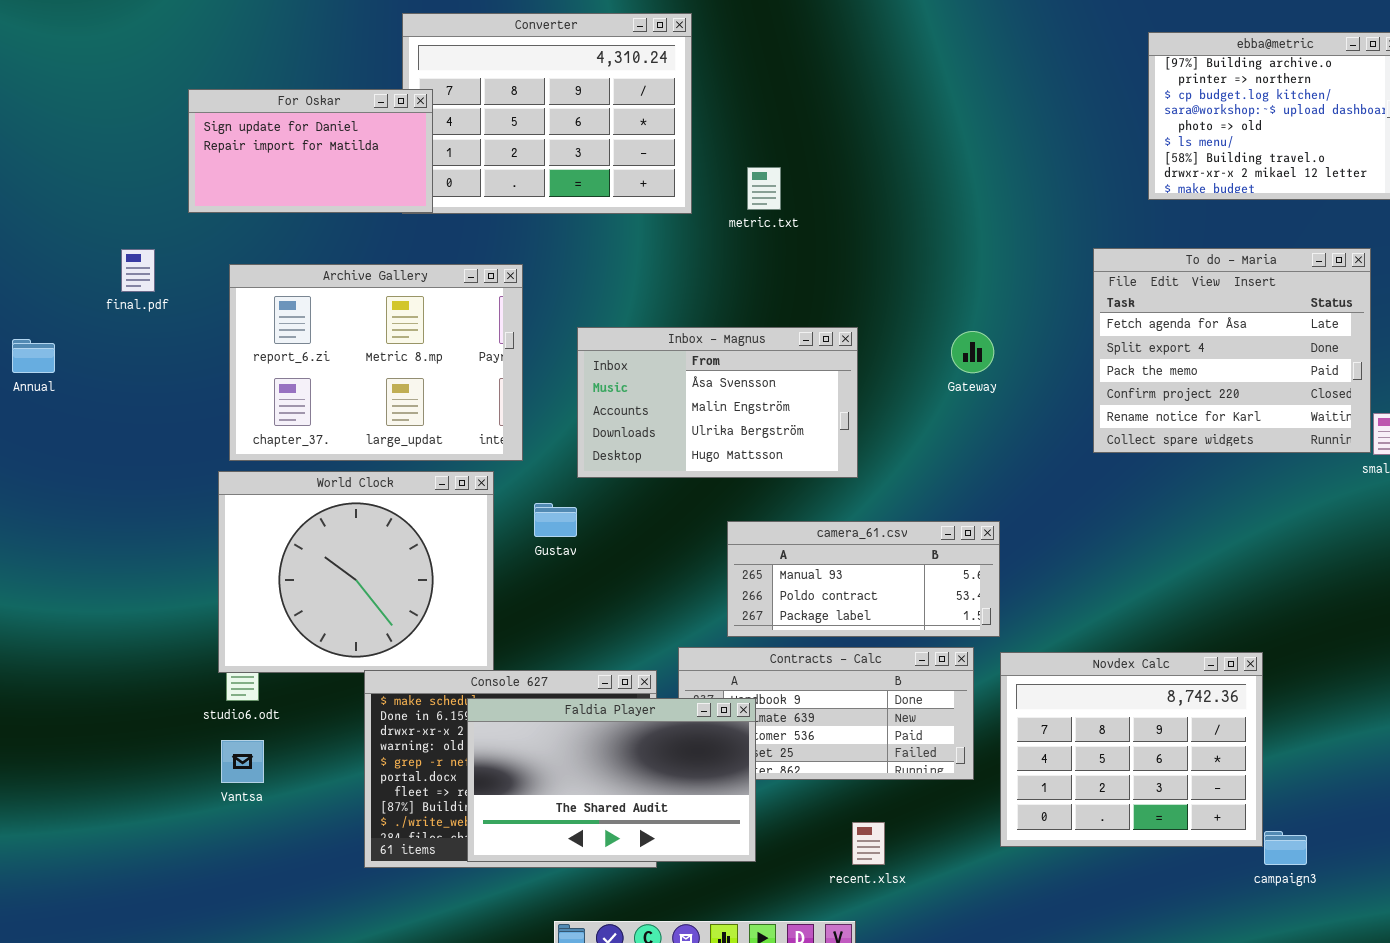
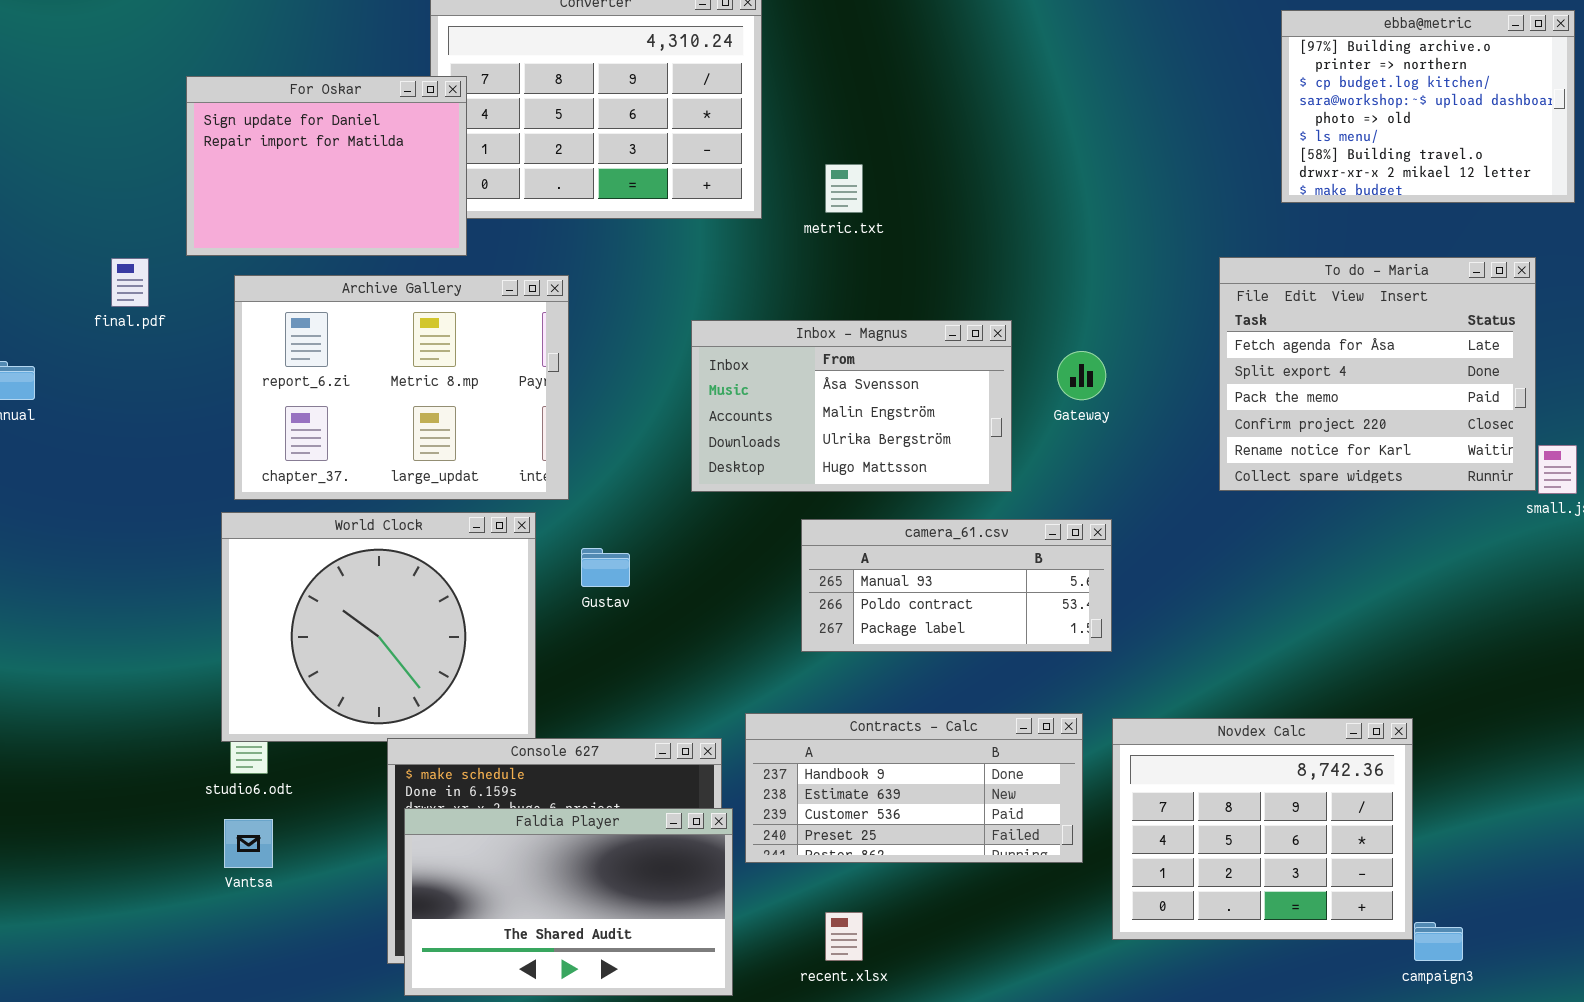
For Oskar: [188,89,433,213] -> [186,76,467,256], resized
Inbox - Magnus: [577,327,858,478] -> [691,320,1012,492], moved
camera_61.csv: [727,521,1000,637] -> [801,519,1112,652], moved
Faldia Player: [467,698,756,862] -> [404,808,733,996], moved
recent.xlsx: [852,822,885,865] -> [825,912,863,961], moved

